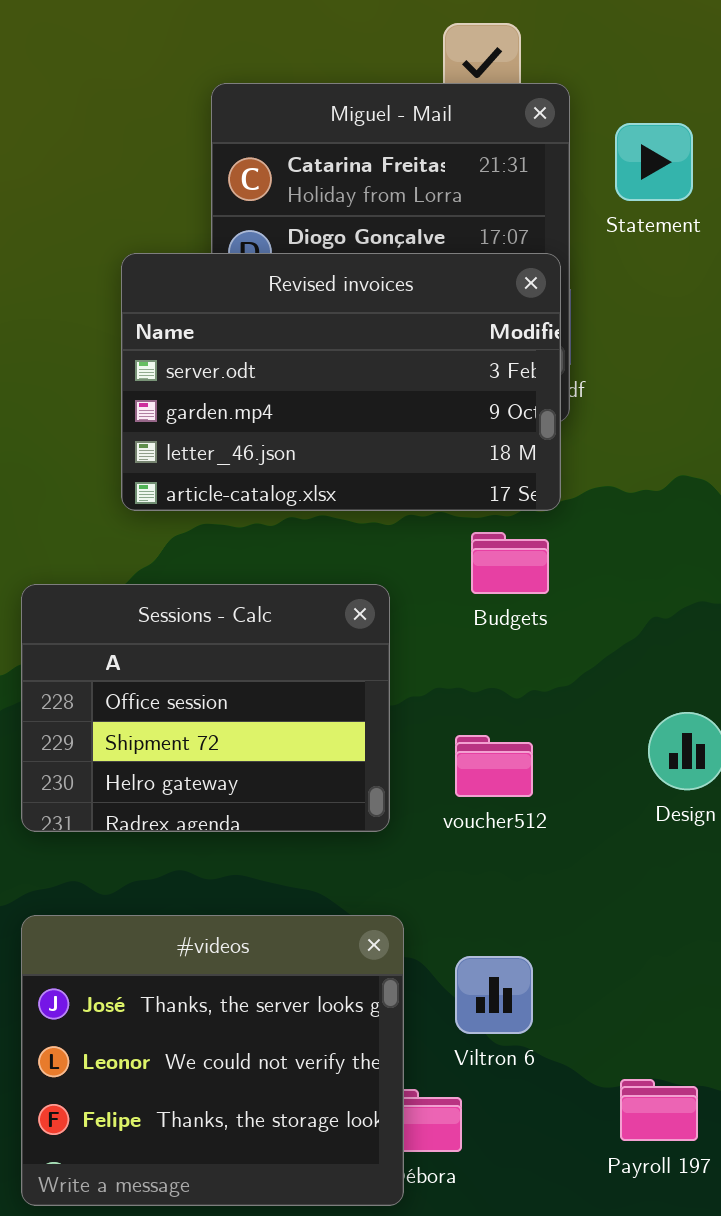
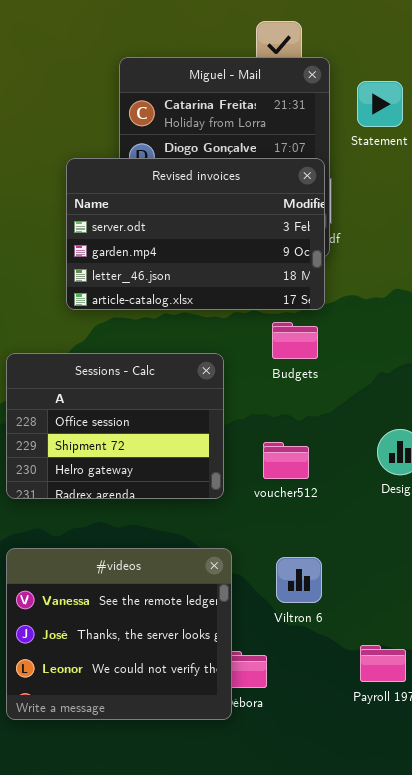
#videos: [21,915,404,1206] -> [6,548,232,720], scrolled up 1 row
Viltron 6: [455,956,533,1034] -> [276,557,322,603], moved

